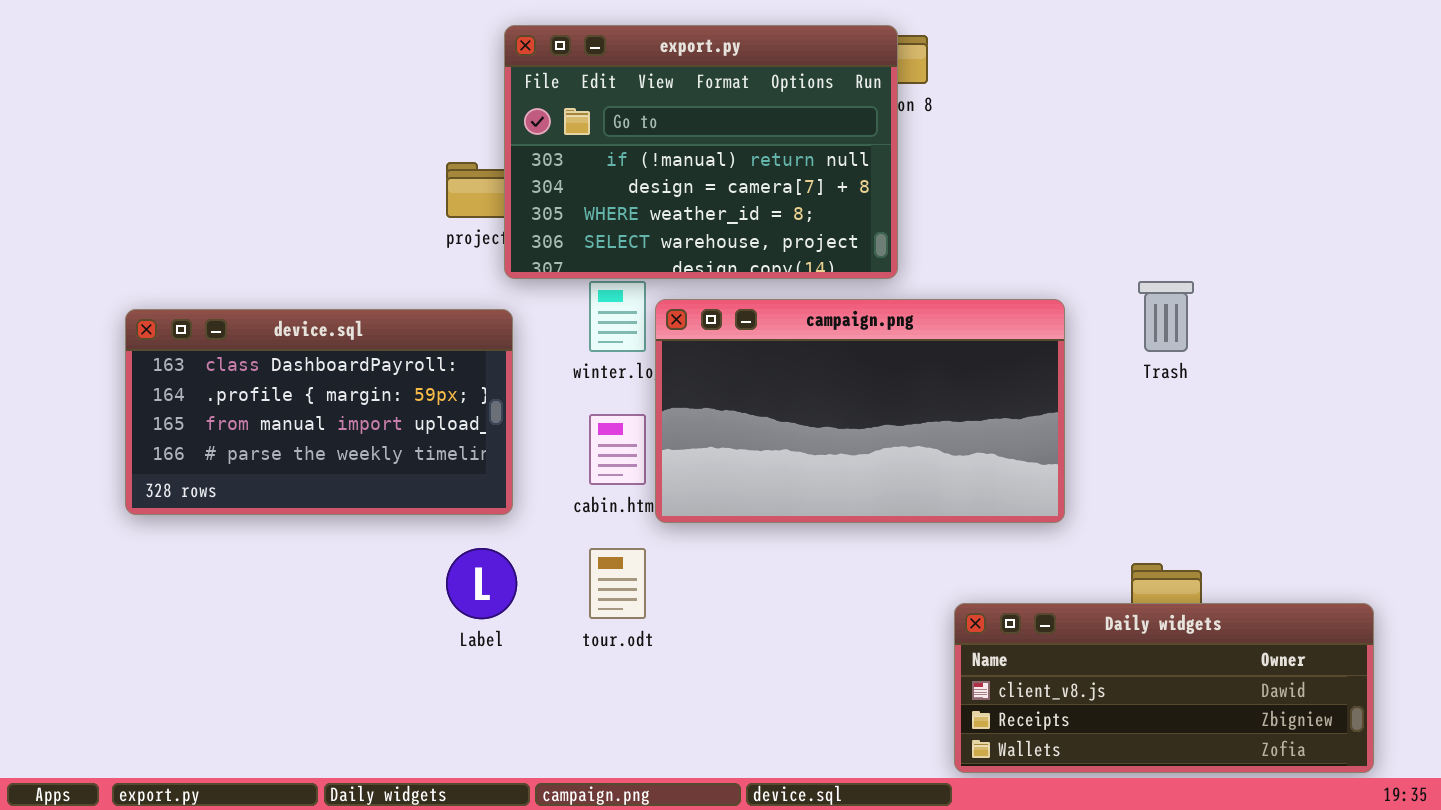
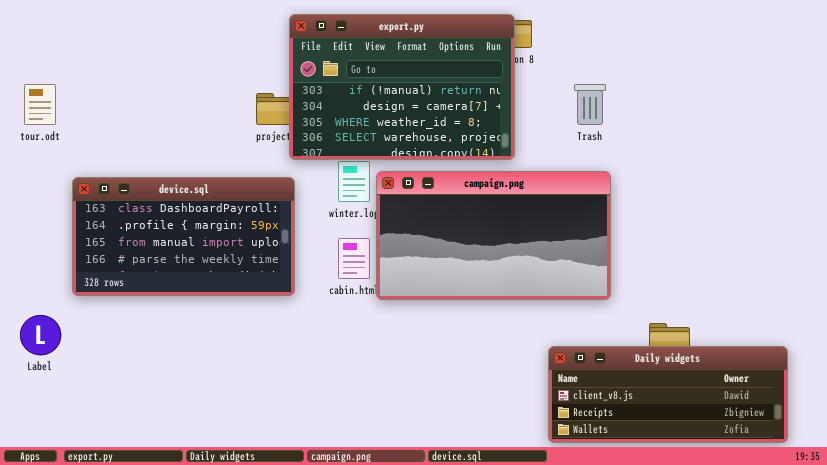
Trash: [1138,281,1194,352] -> [574,84,606,125], moved
Label: [446,548,517,619] -> [20,315,61,355], moved
tour.odt: [589,548,646,619] -> [24,84,56,125], moved

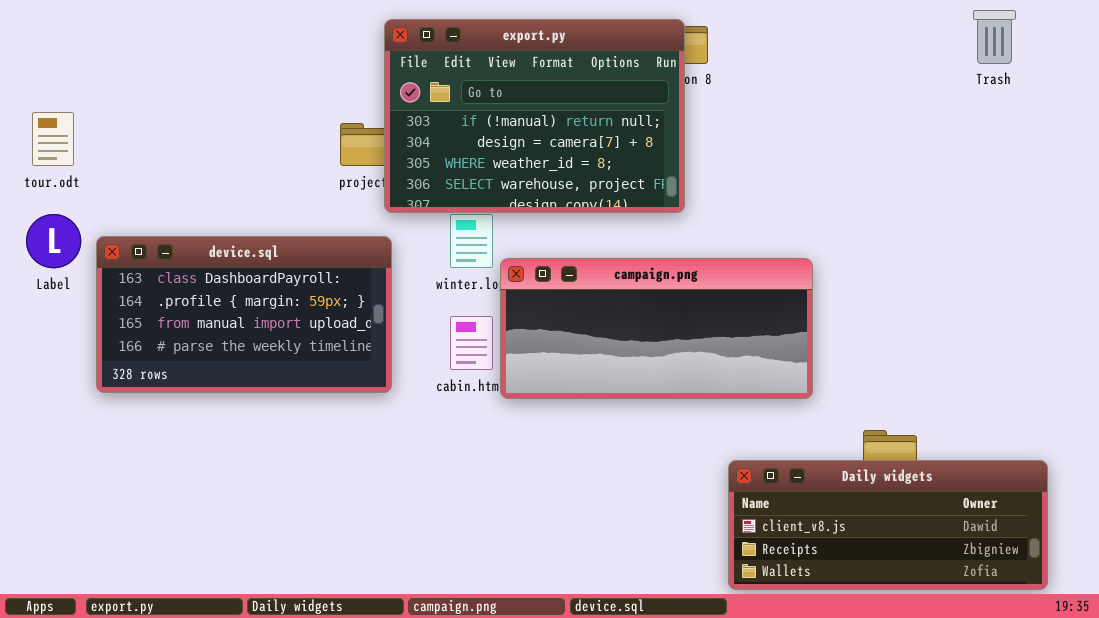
Trash: [574,84,606,125] -> [973,10,1016,64], moved
campaign.png: [376,171,611,300] -> [500,258,813,399], resized
Label: [20,315,61,355] -> [26,214,81,268], moved

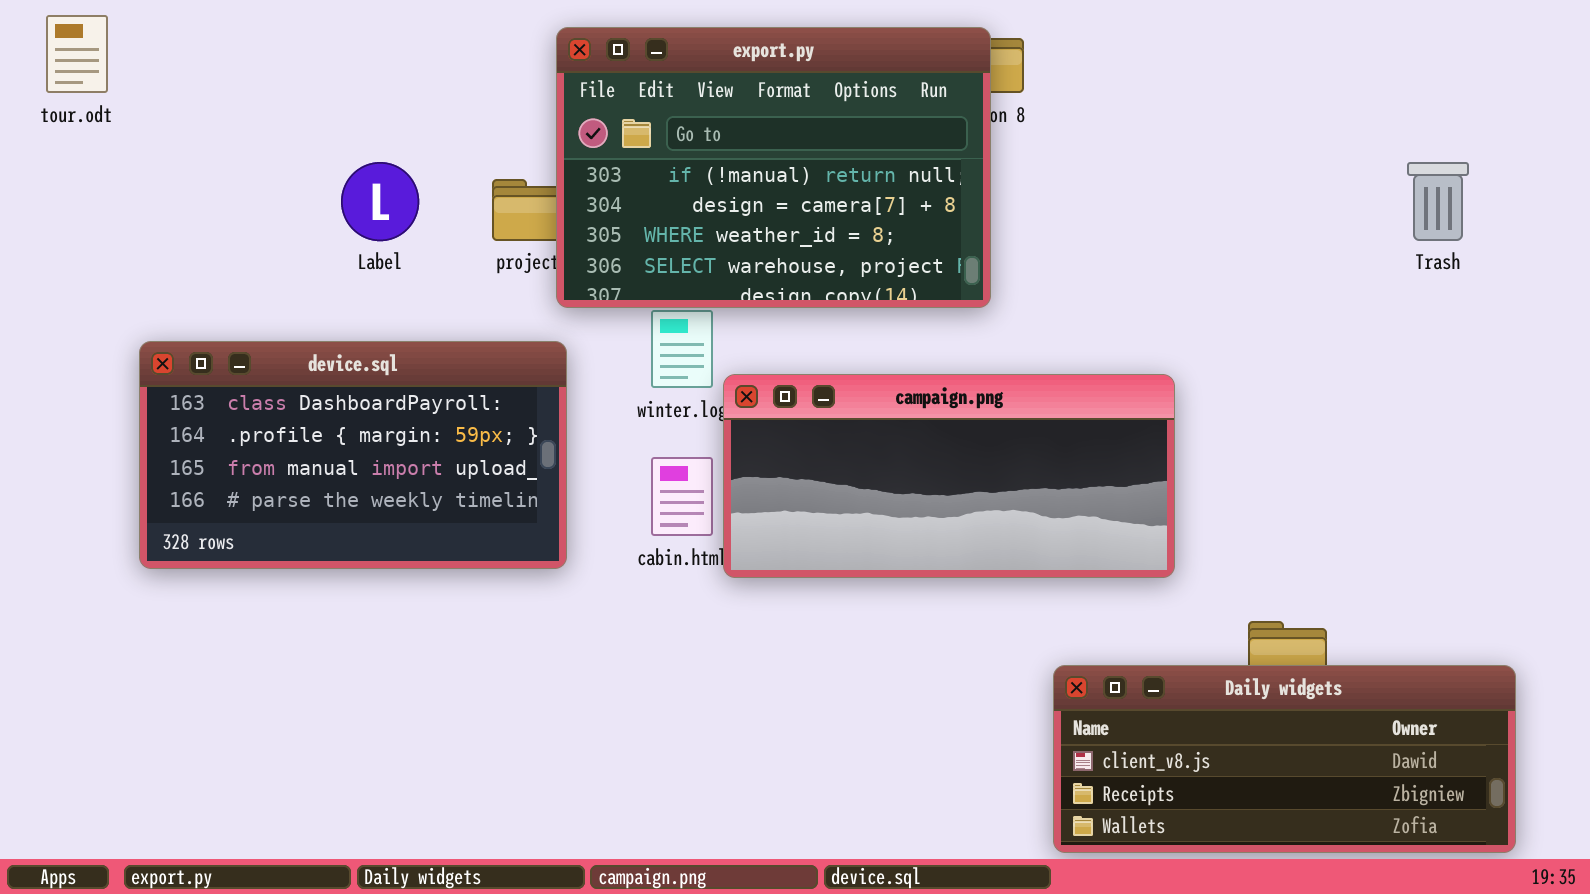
Trash: [973,10,1016,64] -> [1407,162,1469,241], moved
tour.odt: [32,112,74,166] -> [46,15,108,93], moved
Label: [26,214,81,268] -> [341,162,419,241], moved

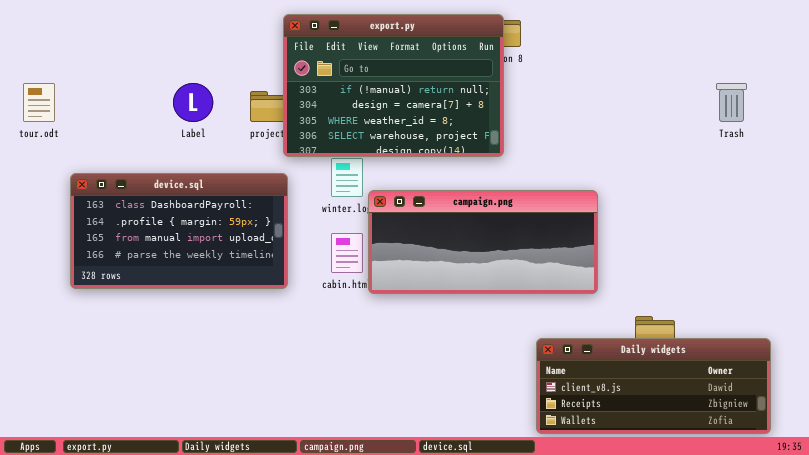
tour.odt: [46,15,108,93] -> [23,83,55,122], moved

